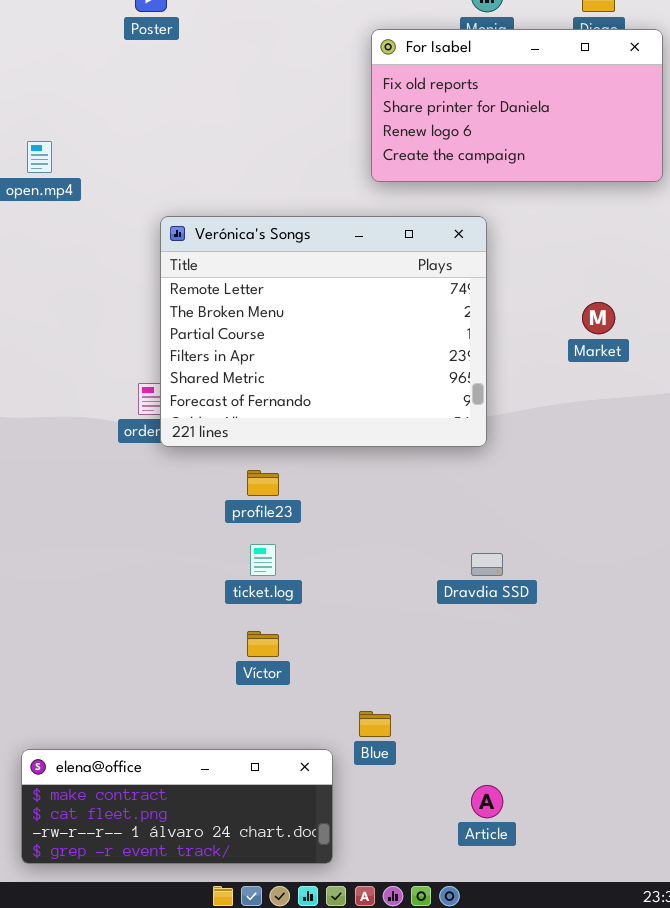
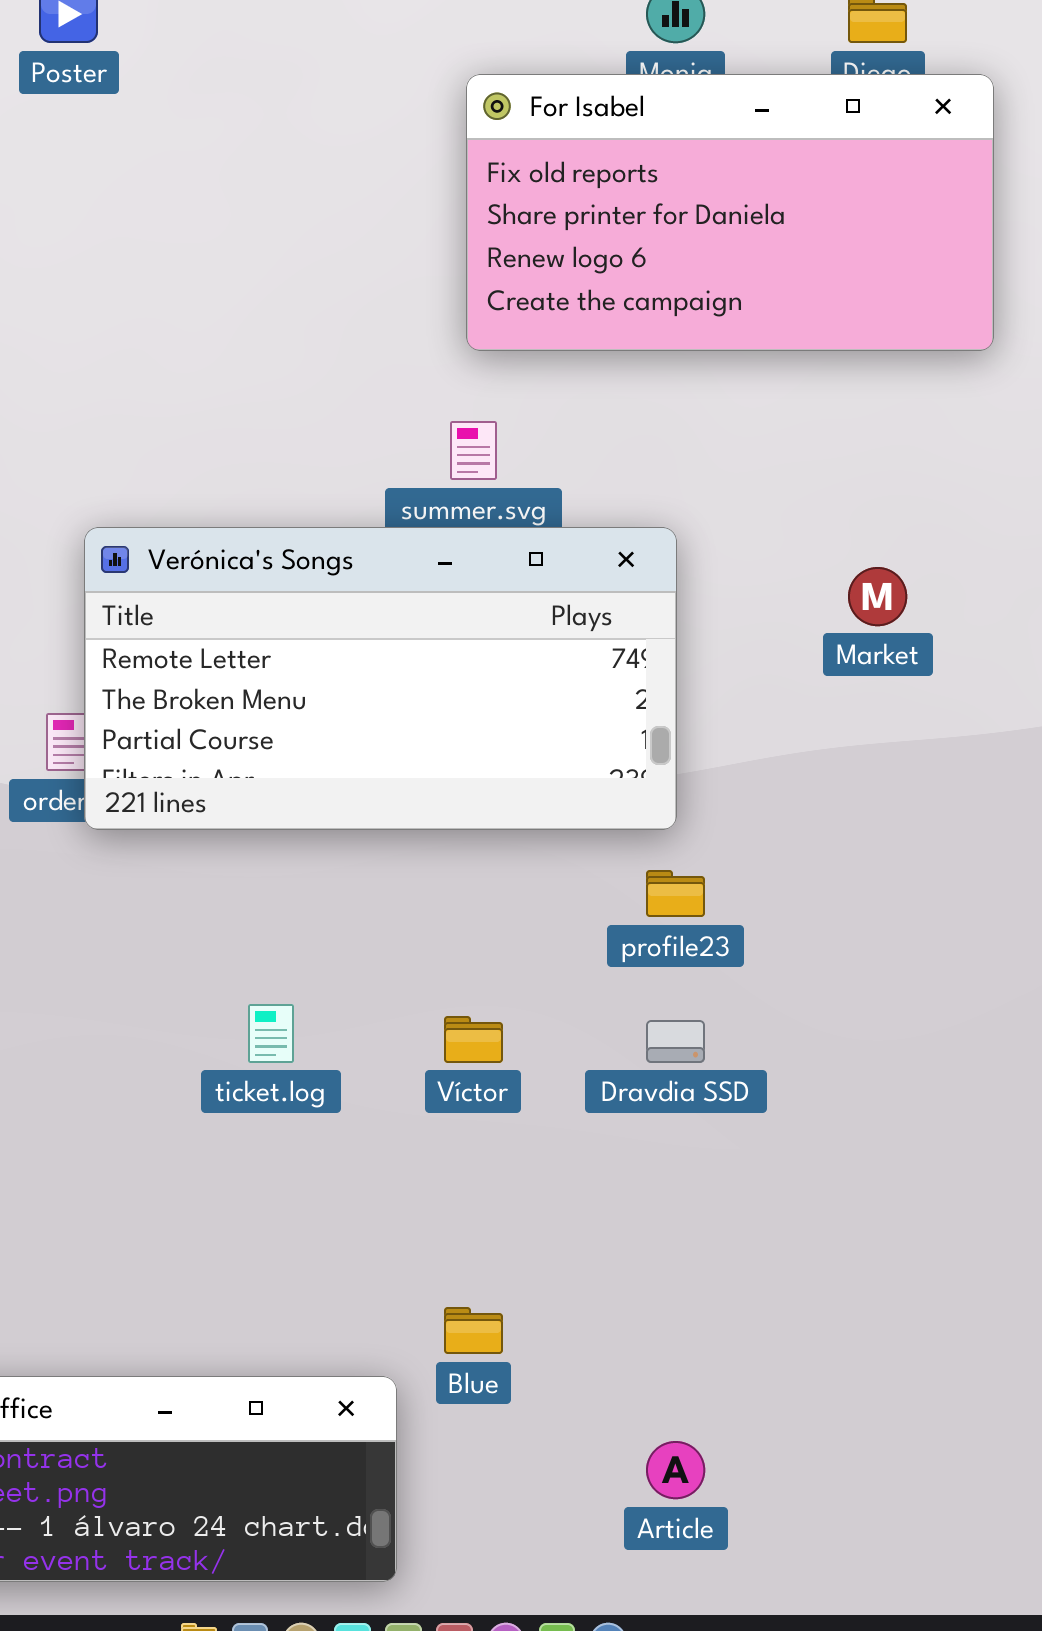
Verónica's Songs: [160,216,487,447] -> [84,527,677,830], resized
profile23: [247,470,279,496] -> [646,870,705,917], moved
Víctor: [247,631,279,657] -> [444,1016,503,1063], moved

